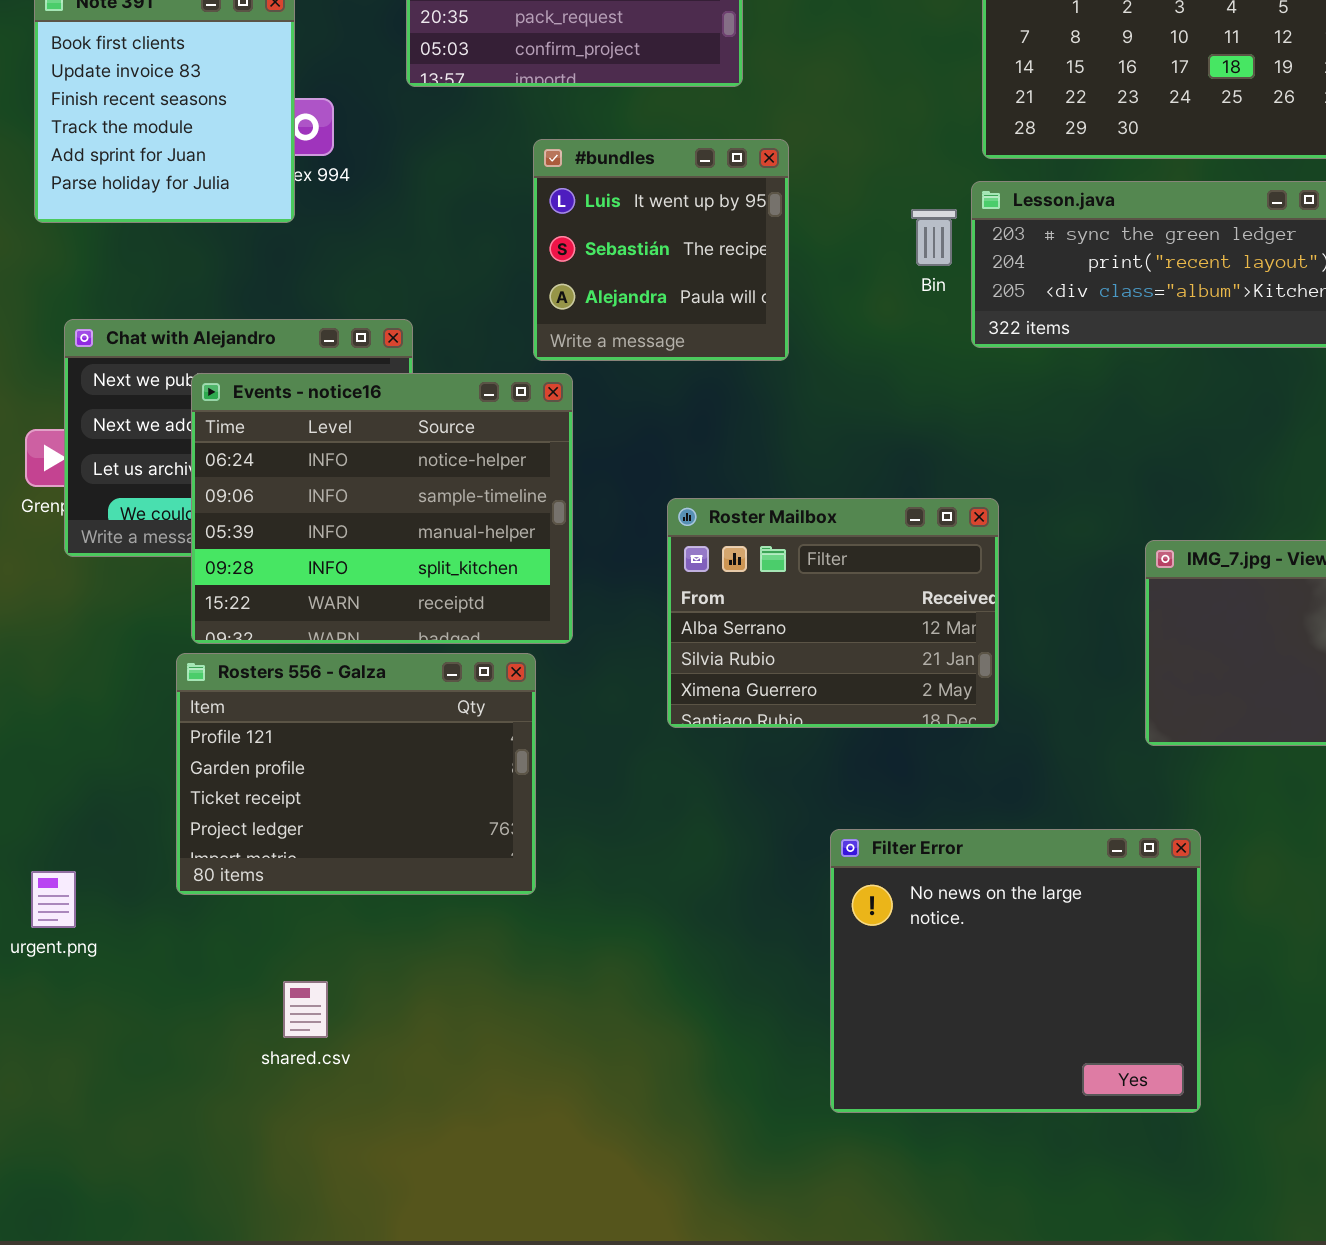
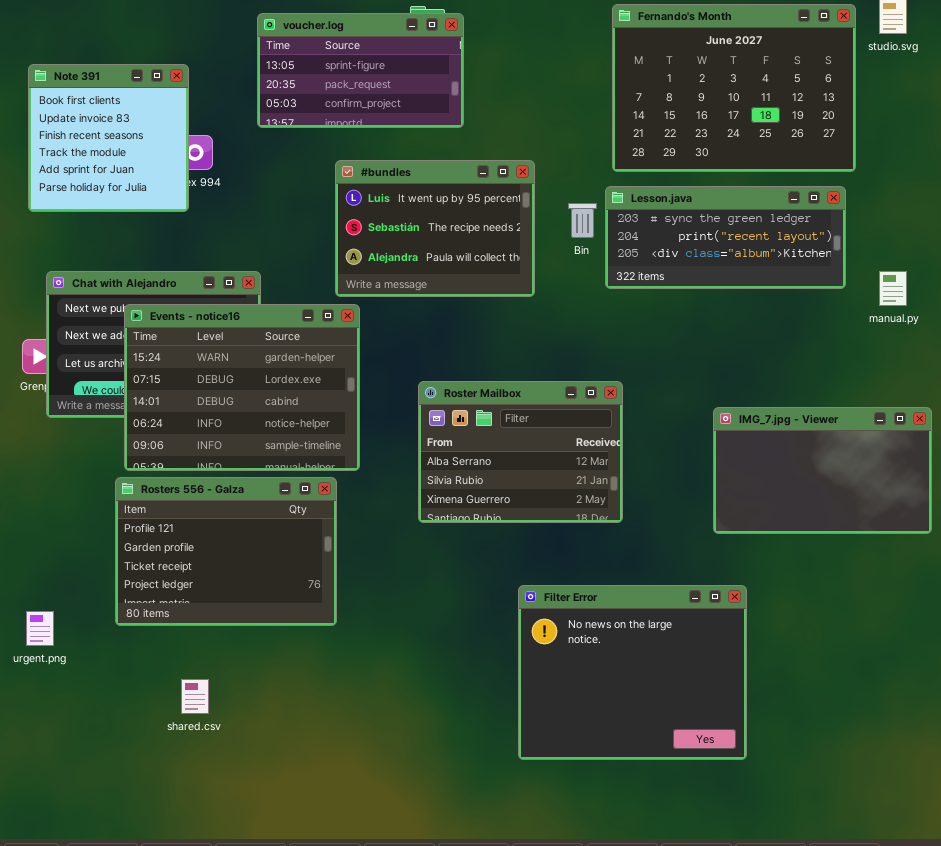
#bundles: [533,139,789,361] -> [335,160,535,297], resized
Events - notice16: [191,373,573,644] -> [124,304,360,471], scrolled up 3 rows

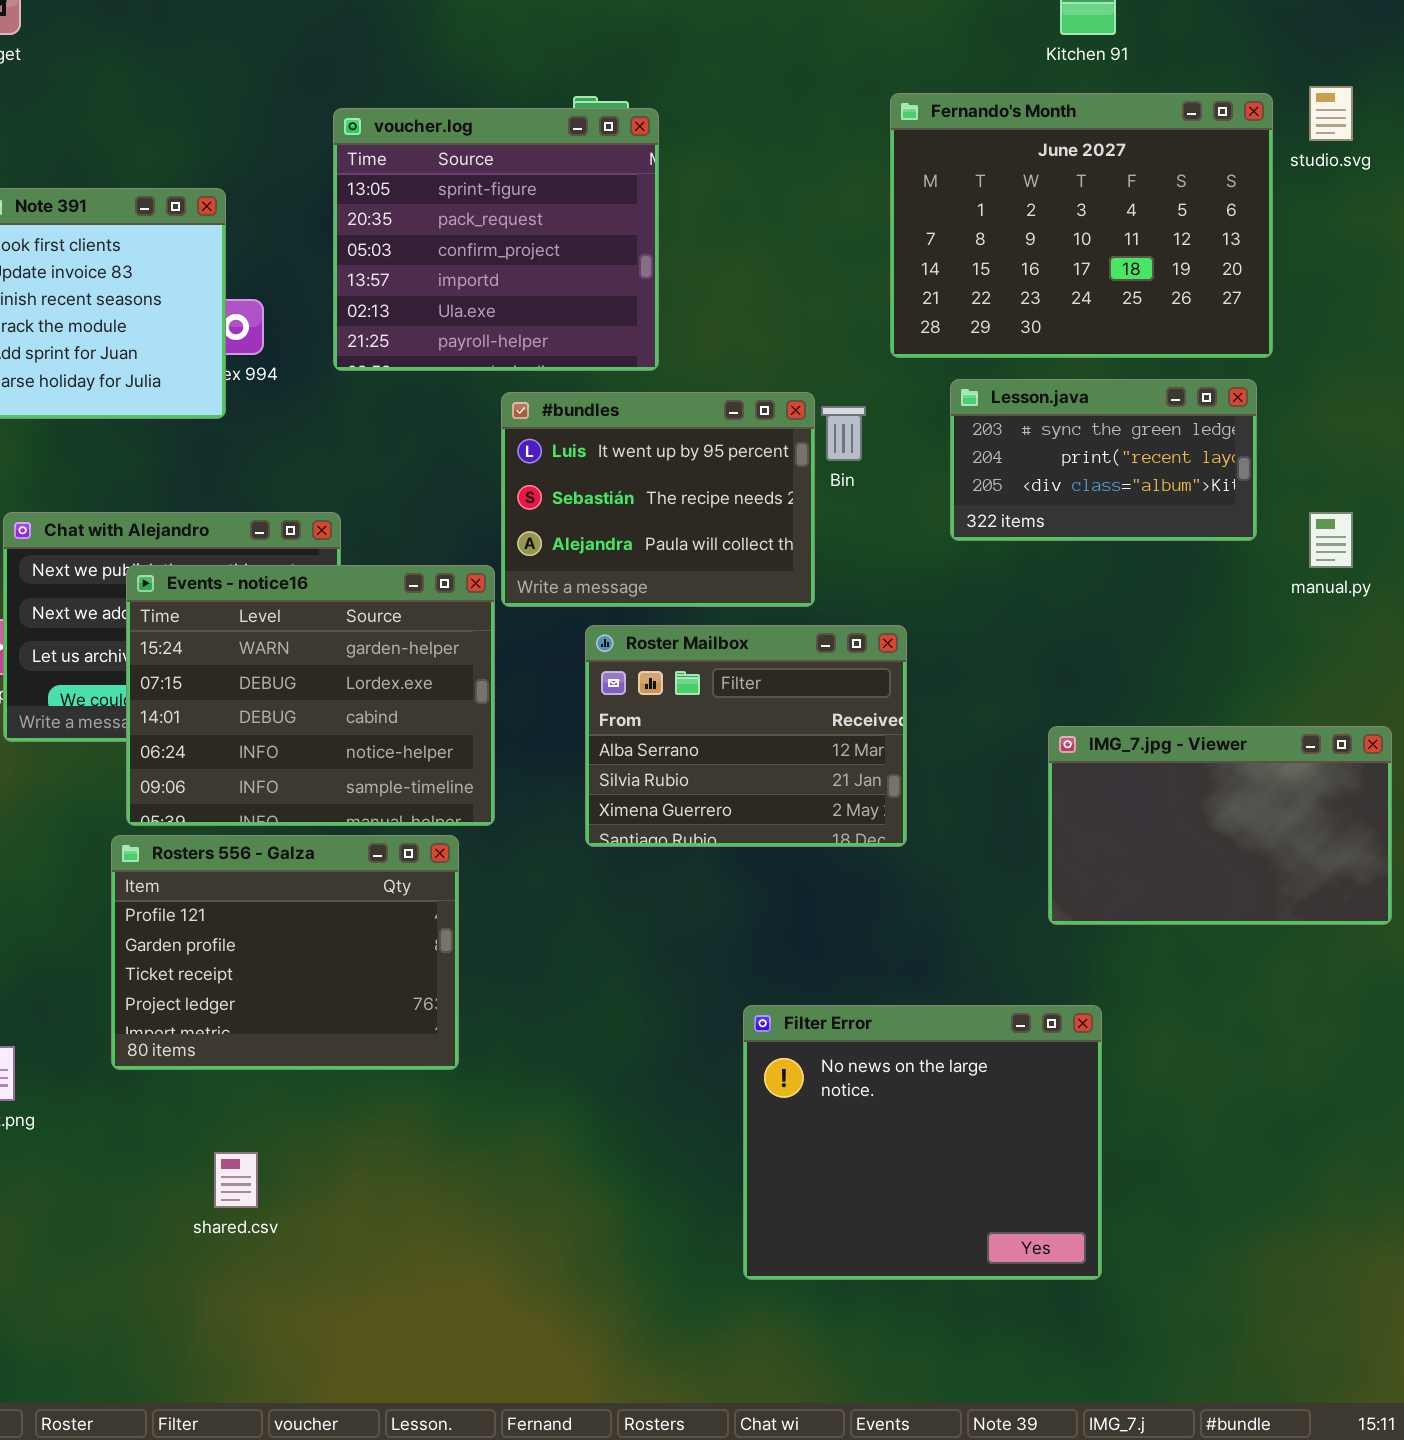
voucher.log: [257,13,464,128] -> [333,108,659,371], resized
#bundles: [335,160,535,297] -> [501,392,815,607], moved
Lesson.java: [605,186,846,289] -> [950,379,1257,541], resized
Roster Mailbox: [418,381,623,523] -> [585,625,907,847], moved

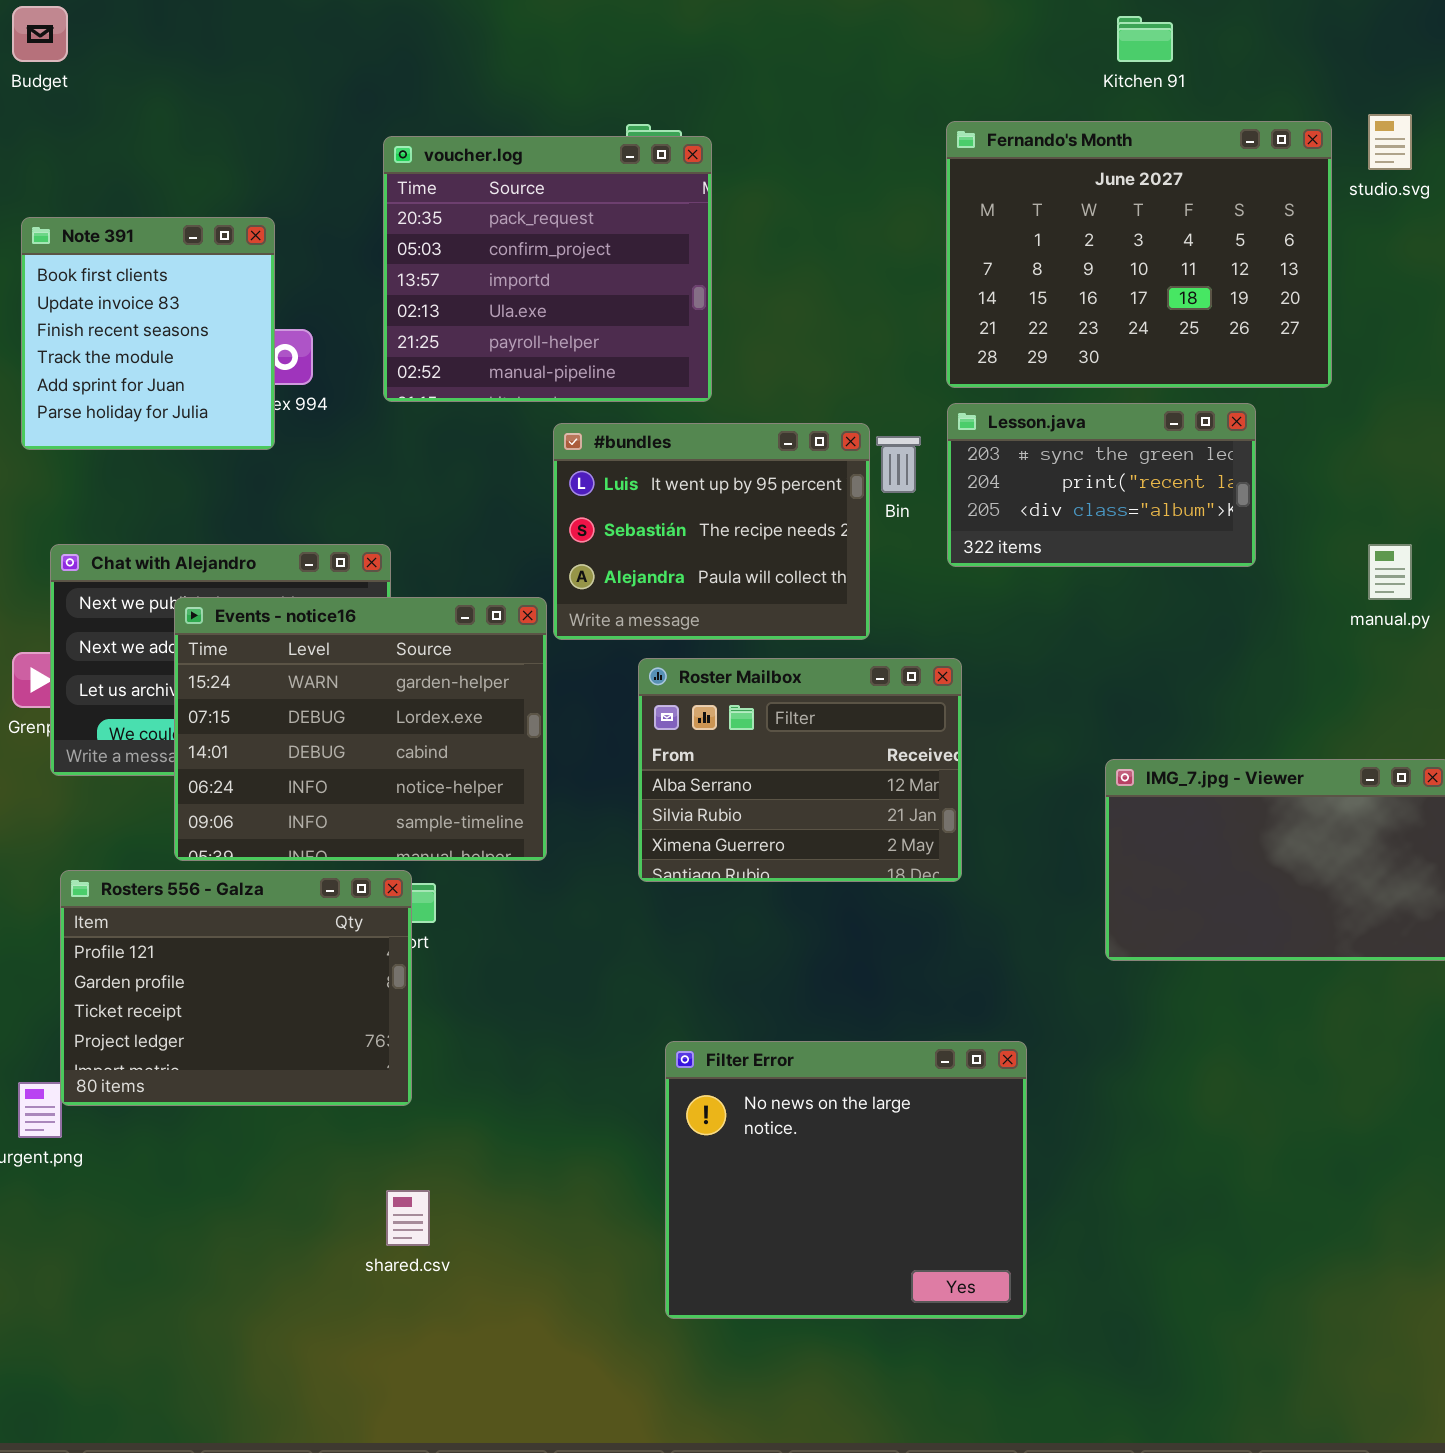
voucher.log: [333,108,659,371] -> [383,136,712,402], scrolled down 1 row
Lesson.java: [950,379,1257,541] -> [947,403,1256,567], moved
Rosters 556 - Galza: [111,835,459,1070] -> [60,870,412,1106], moved
Filter Error: [743,1005,1102,1280] -> [665,1041,1027,1319], moved
shared.csv: [214,1152,258,1208] -> [386,1190,430,1246], moved

